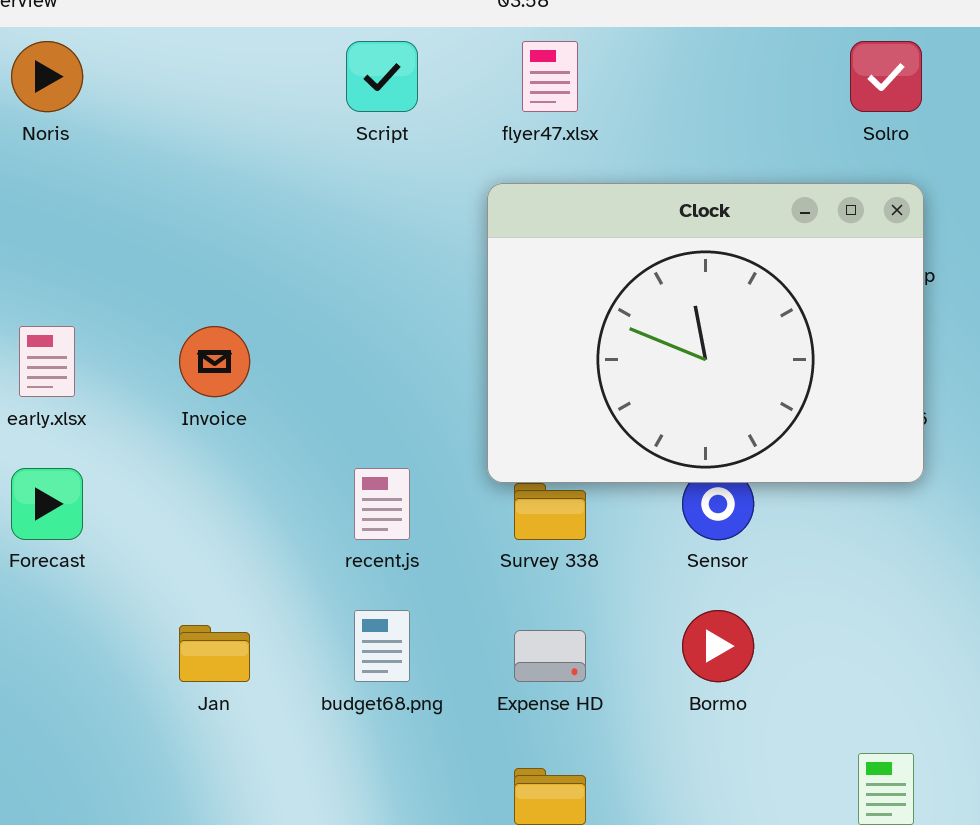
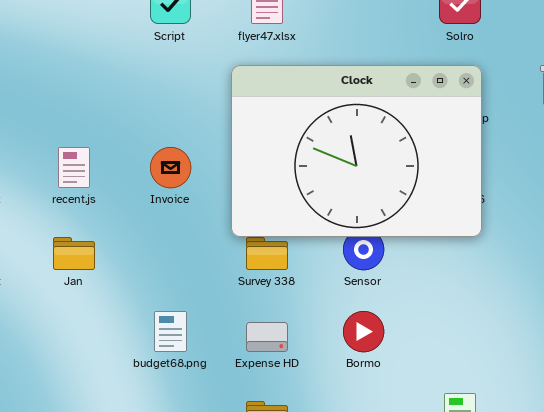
Invoice: [179,326,250,397] -> [150,147,191,188], moved
recent.js: [354,468,410,540] -> [58,147,90,188], moved
Jan: [179,625,250,682] -> [53,237,95,270], moved

